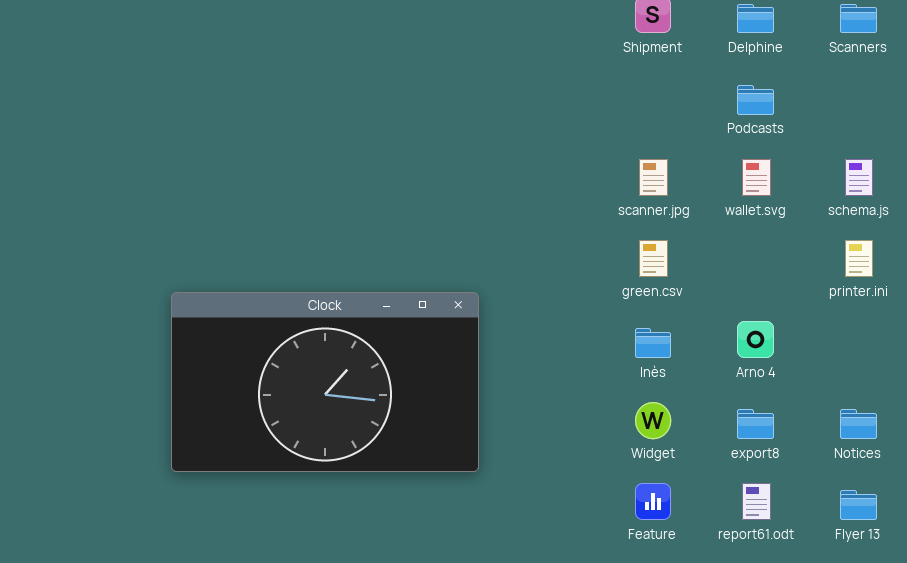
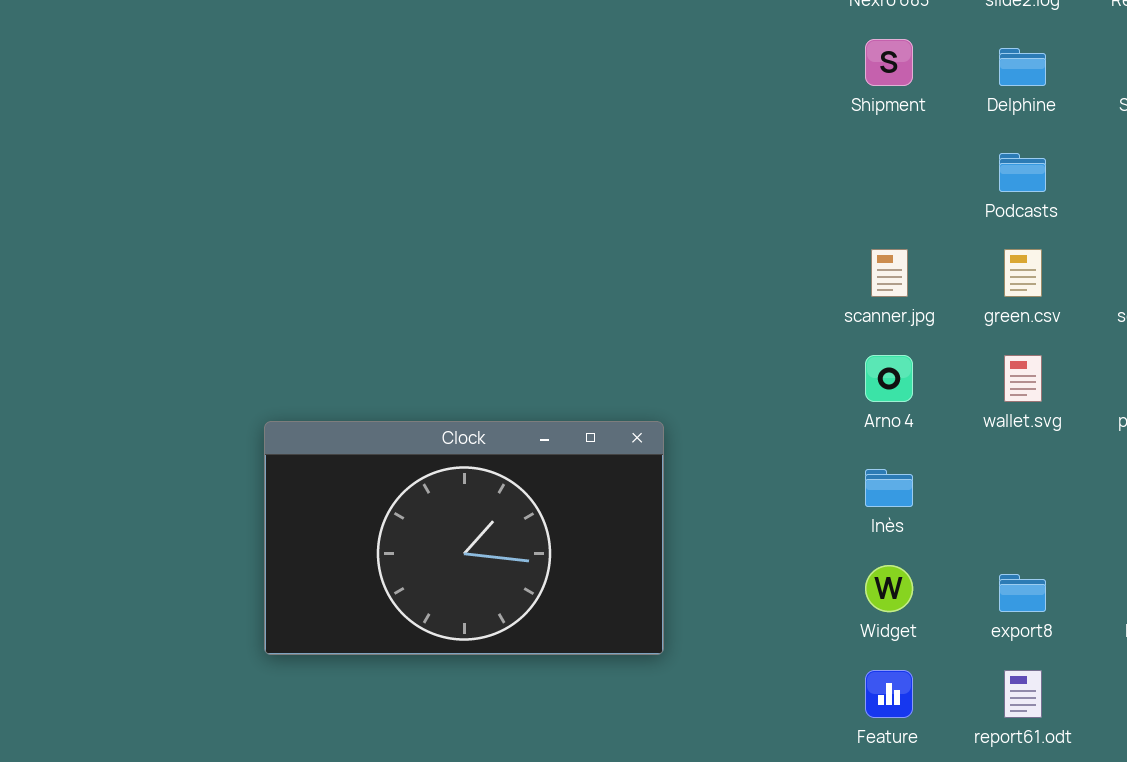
wallet.svg: [742,159,771,196] -> [1004,355,1042,402], moved
green.csv: [639,240,668,277] -> [1004,249,1042,297], moved
Arno 4: [737,321,774,358] -> [865,355,913,402], moved

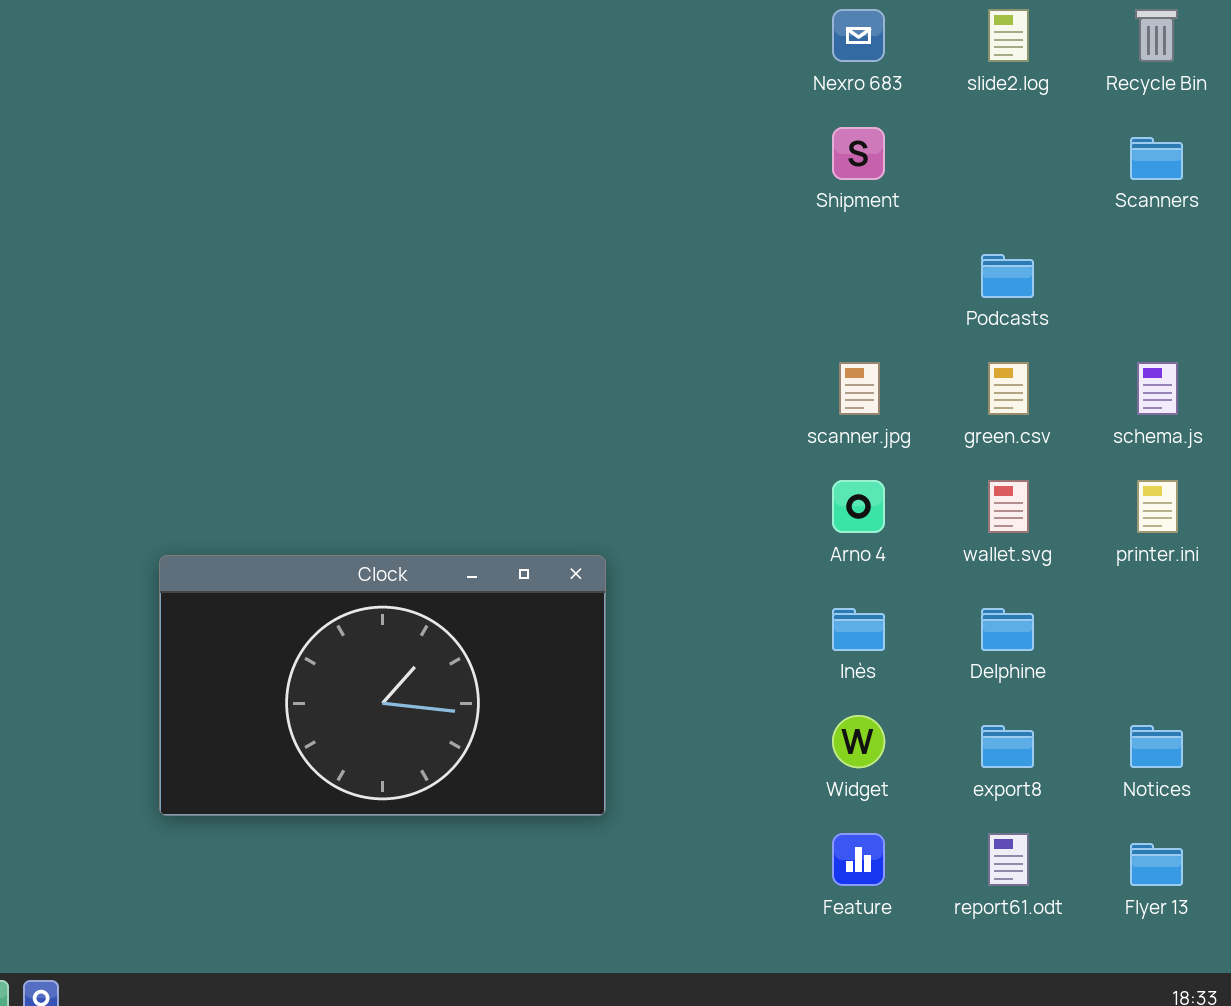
Delphine: [999,48,1046,86] -> [981,608,1034,651], moved

